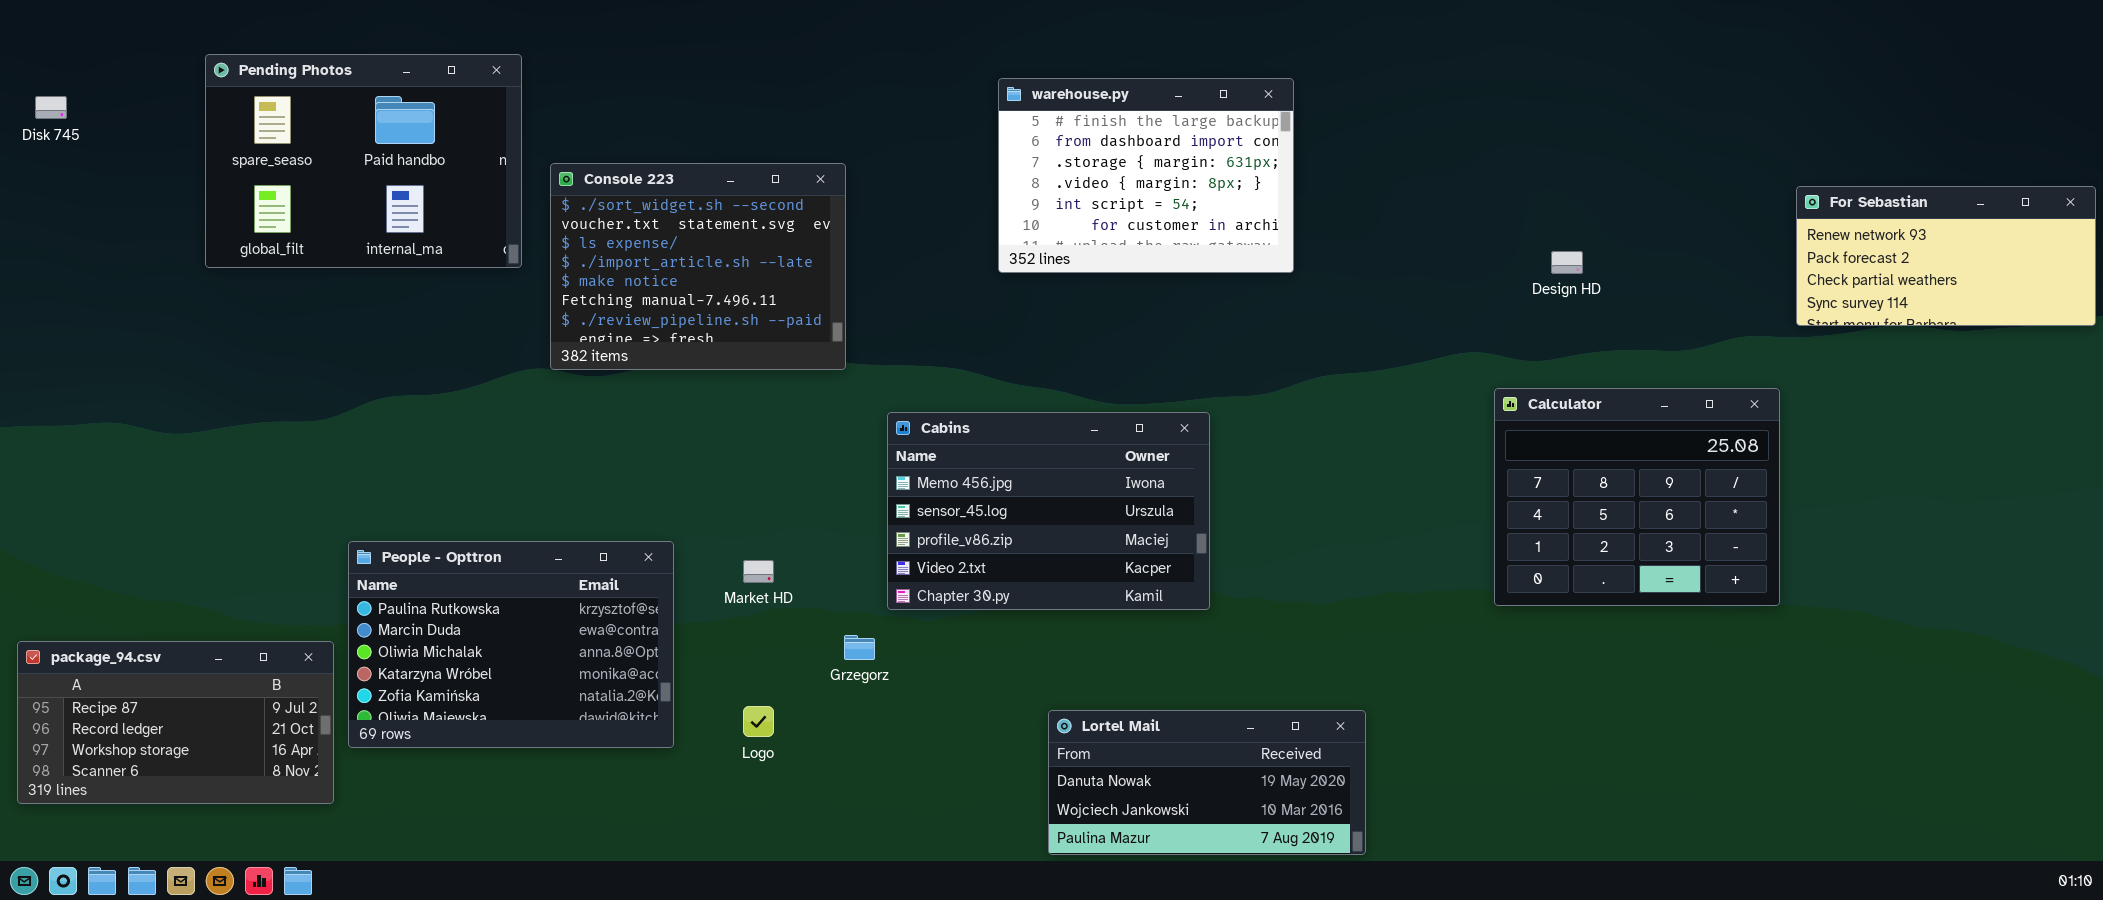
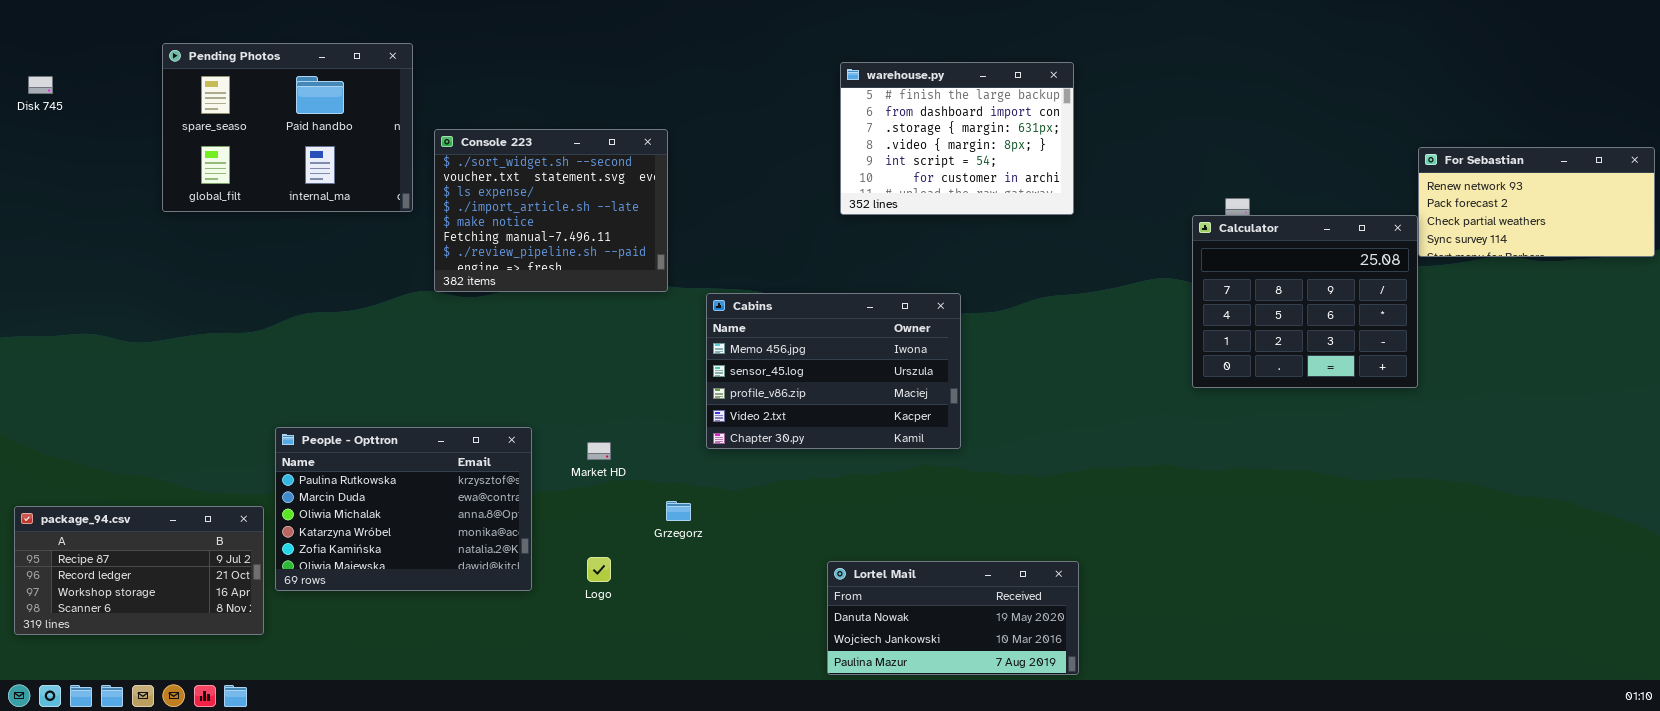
warehouse.py: [998,78,1294,273] -> [840,62,1074,215], moved
Calculator: [1494,388,1780,606] -> [1192,215,1418,388], moved
Cabins: [887,412,1210,610] -> [706,293,961,449], moved

